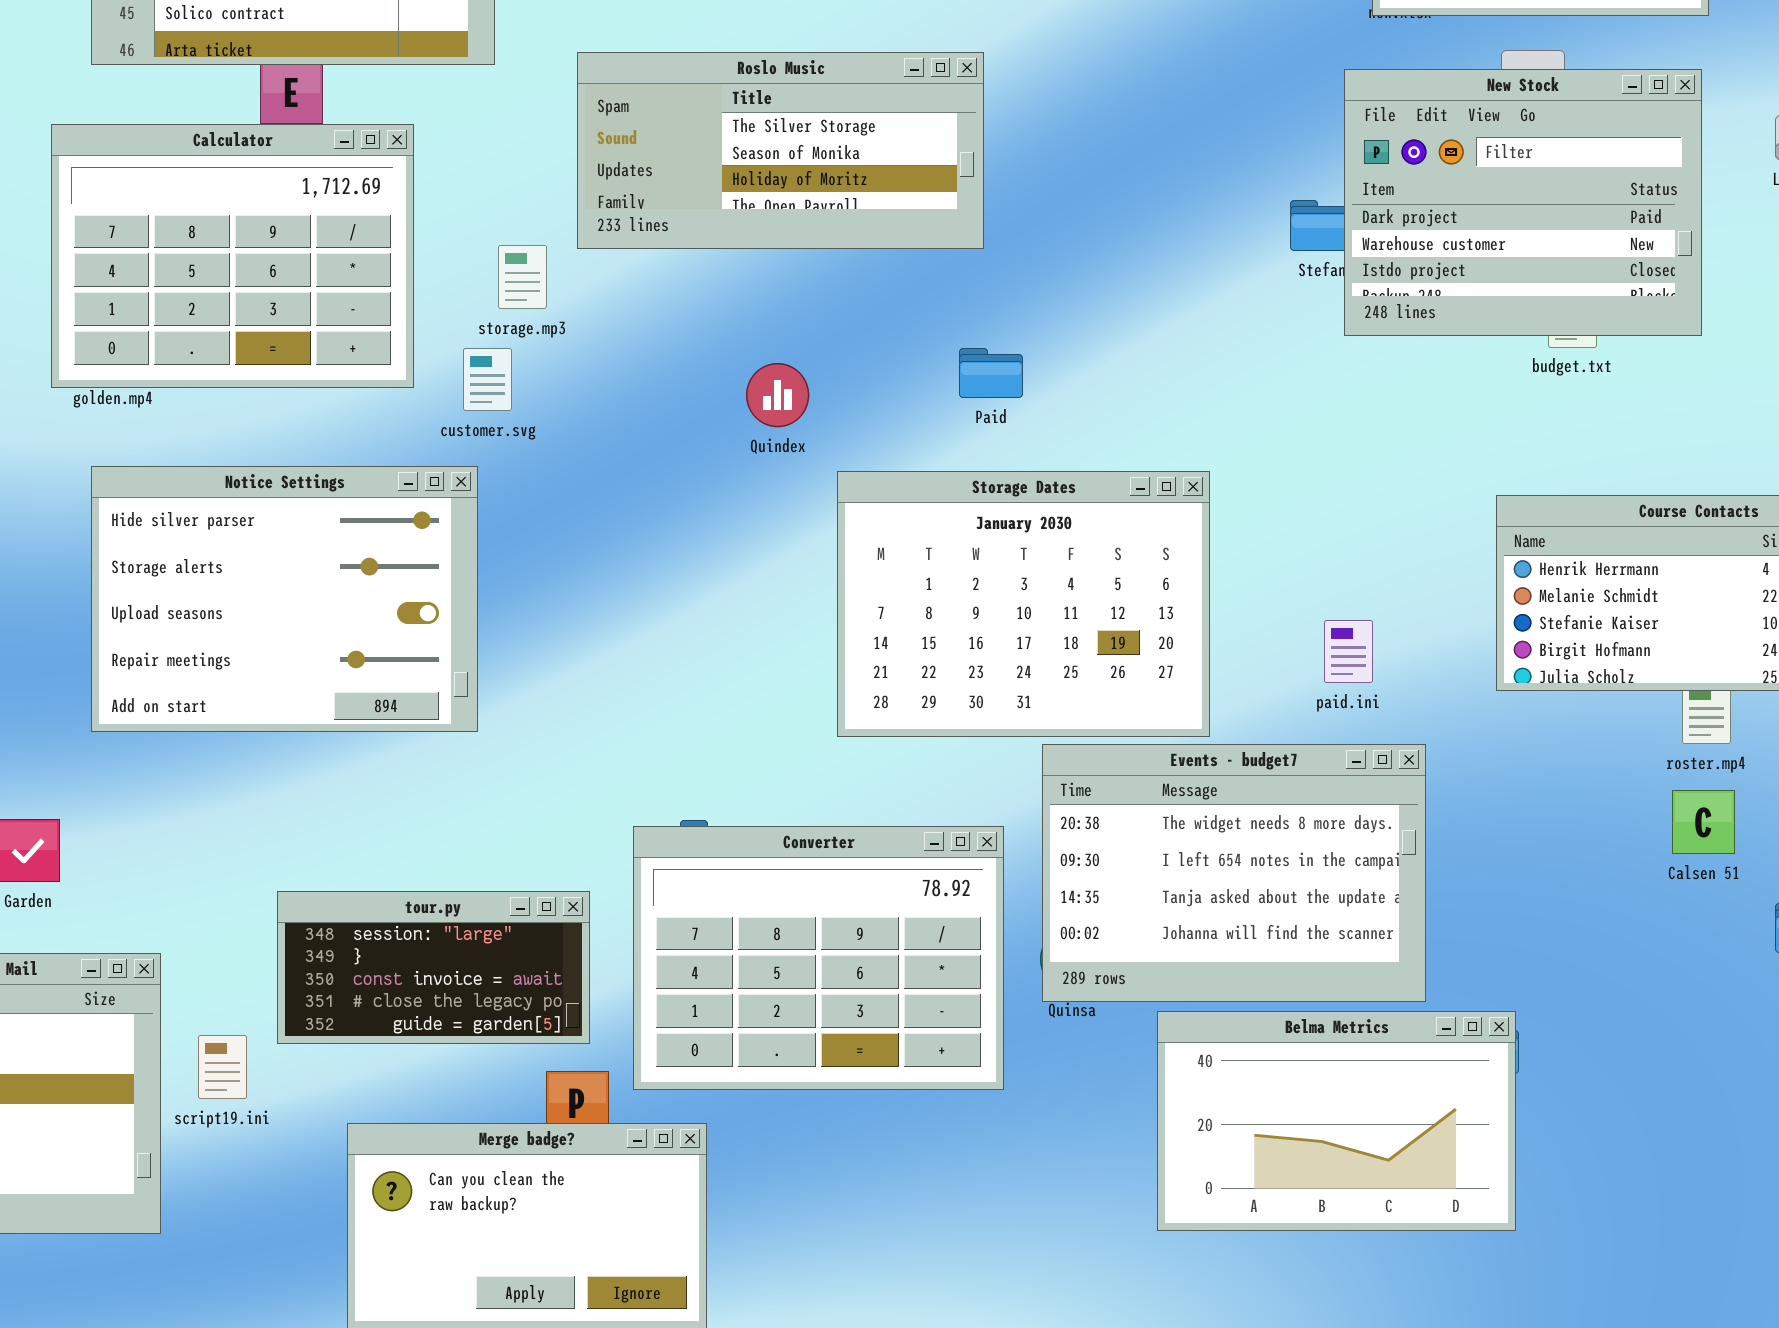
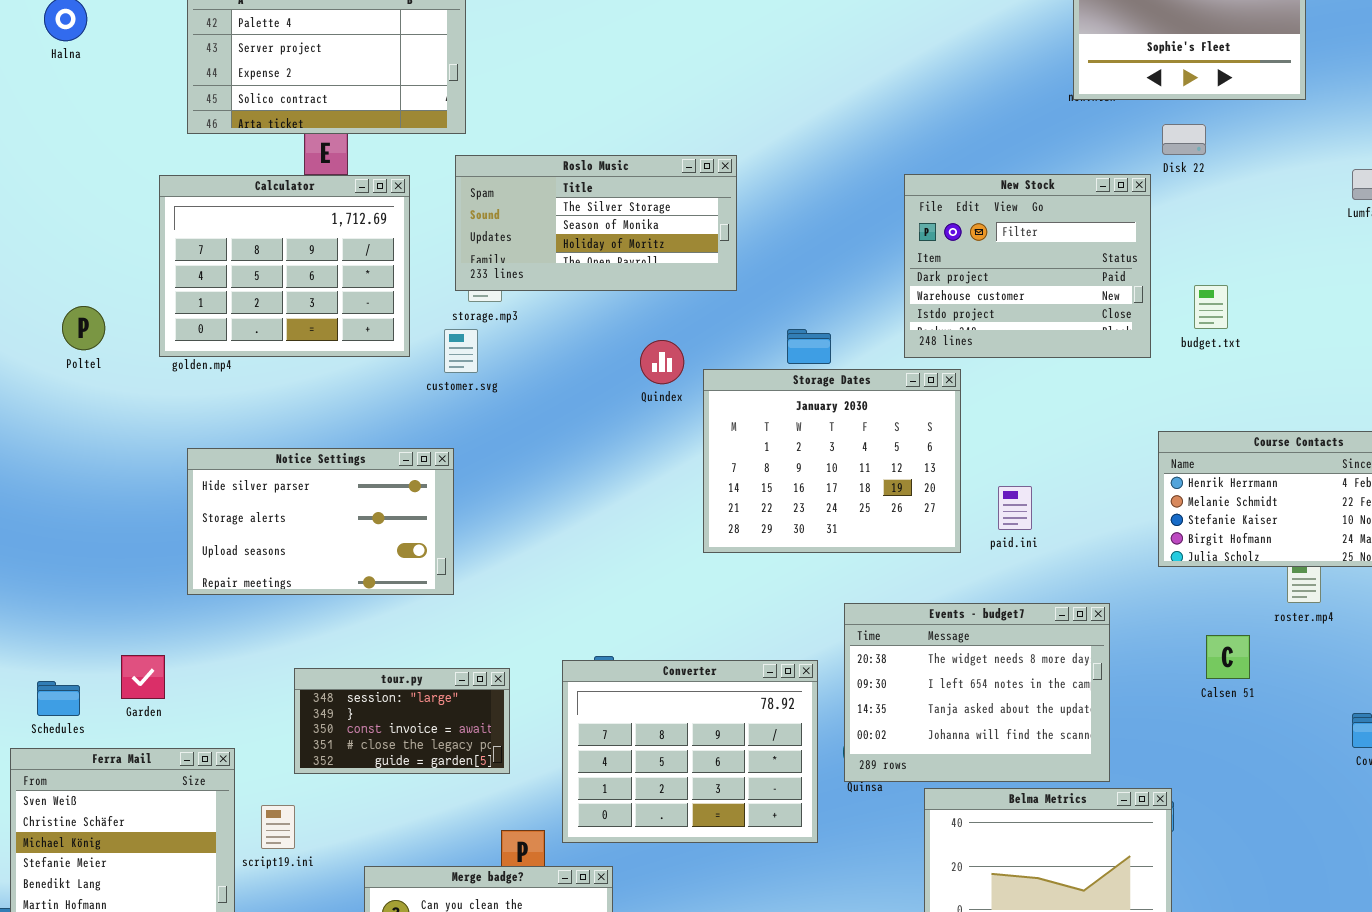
Roslo Music: [577,52,984,249] -> [455,155,737,291], moved
New Stock: [1344,69,1702,336] -> [904,174,1151,358], moved
Notice Settings: [91,466,478,732] -> [187,448,454,595], resized
Storage Dates: [837,471,1210,737] -> [703,369,961,553], moved
paid.ini: [1324,620,1373,683] -> [998,486,1032,530], moved
Calsen 51: [1672,790,1735,854] -> [1206,635,1250,679], moved
tour.py: [277,891,590,1044] -> [294,668,510,774], moved

